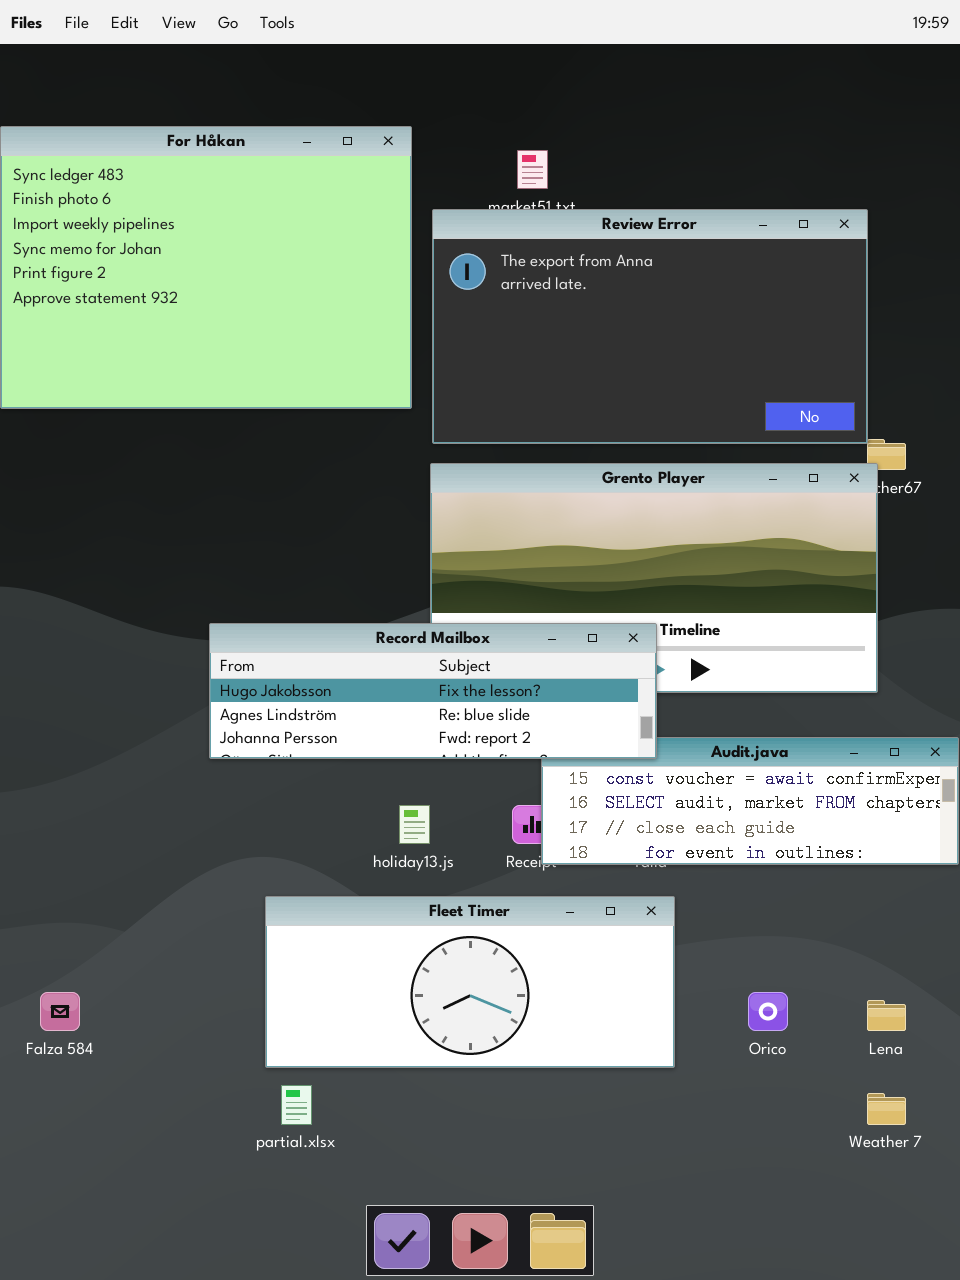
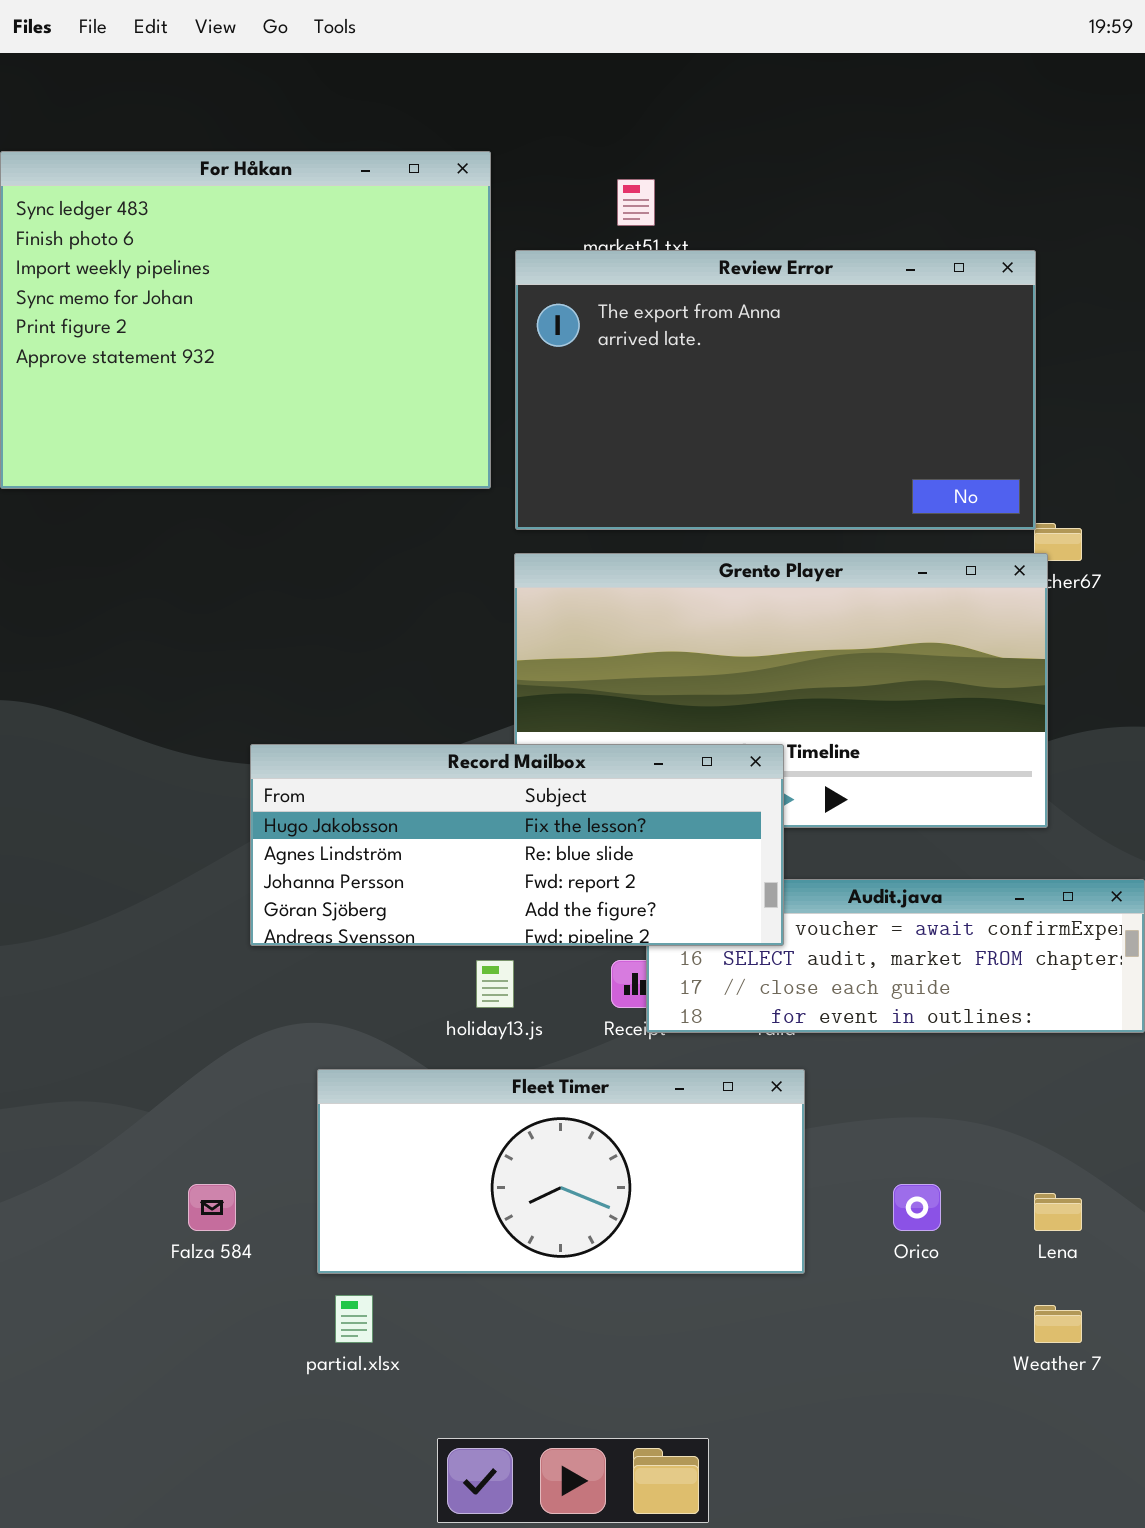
Record Mailbox: [209,623,657,759] -> [250,744,784,946], resized
Falza 584: [40,992,80,1031] -> [188,1184,236,1231], moved

